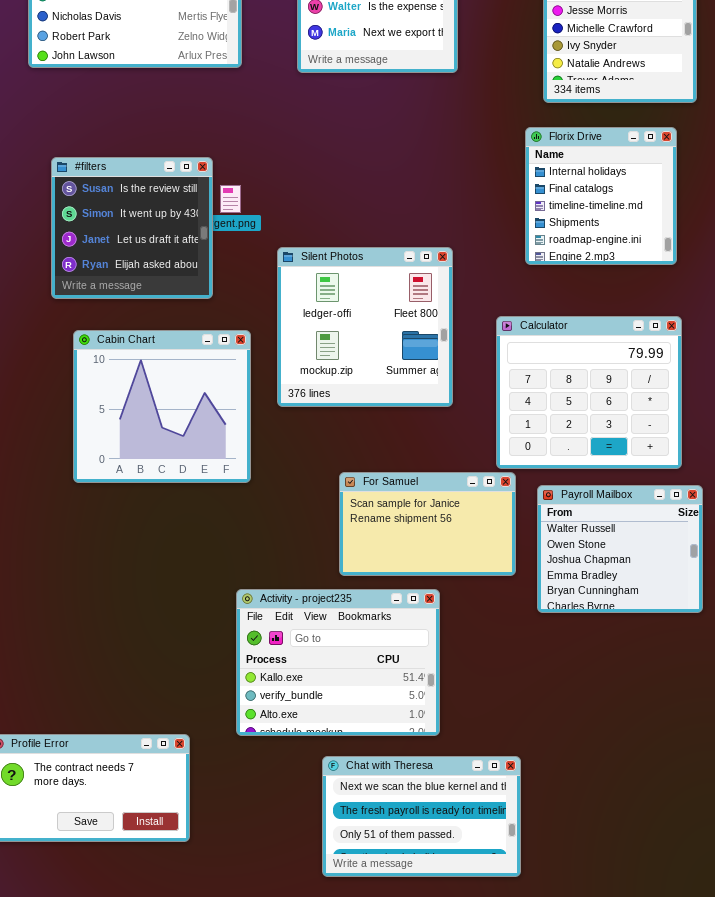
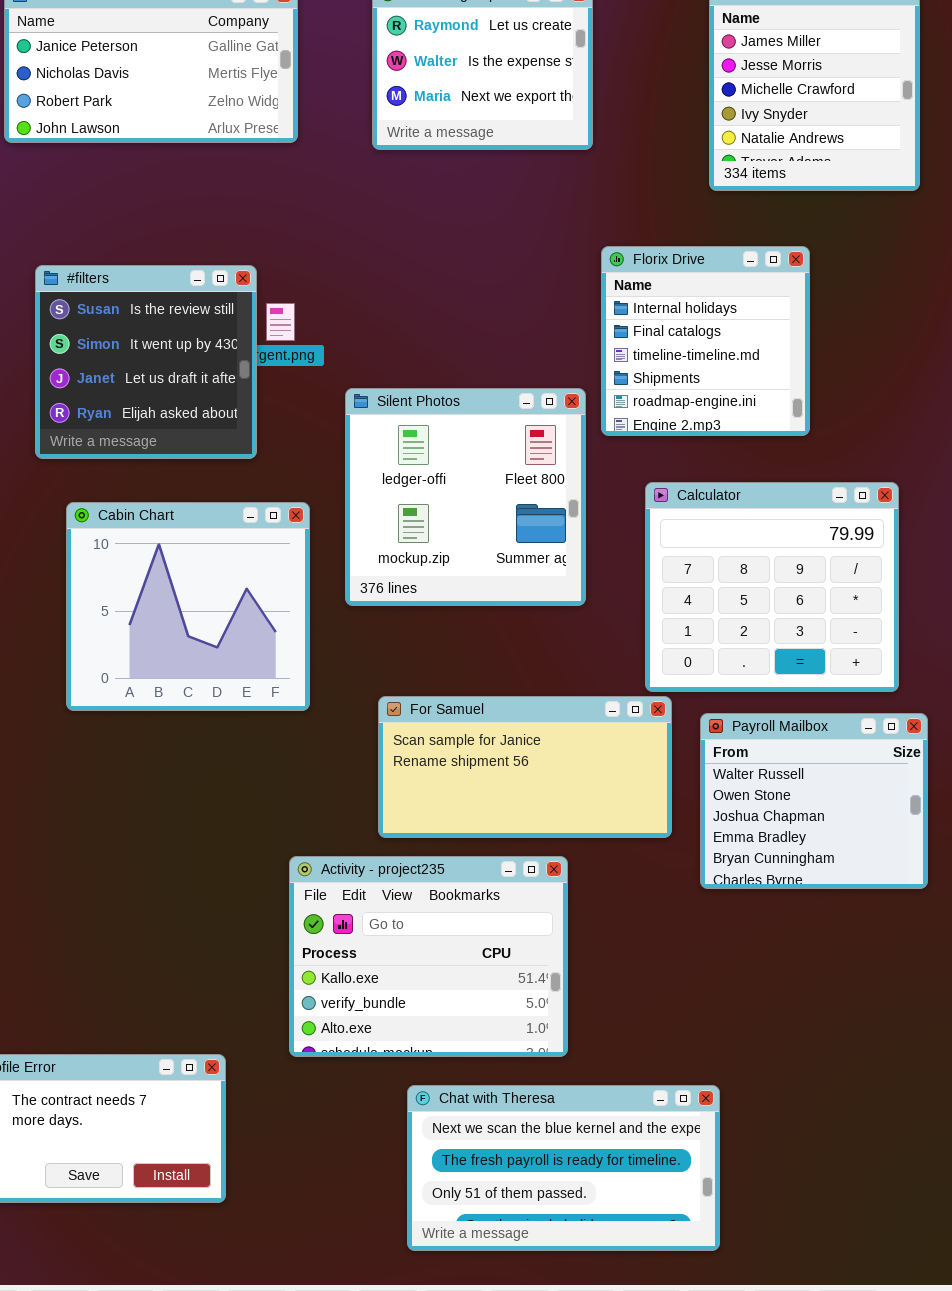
Florix Drive: [525,127,677,265] -> [601,246,810,436], moved
For Samuel: [339,472,516,576] -> [378,696,672,838], resized
Chat with Theresa: [322,756,521,877] -> [407,1085,720,1251], resized

